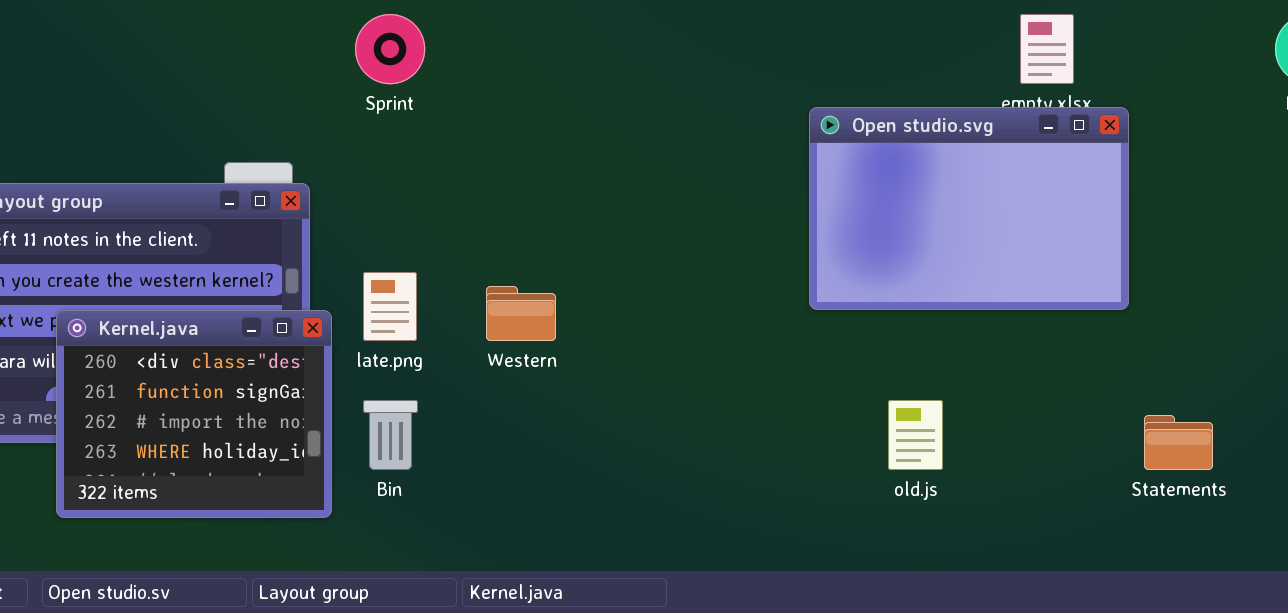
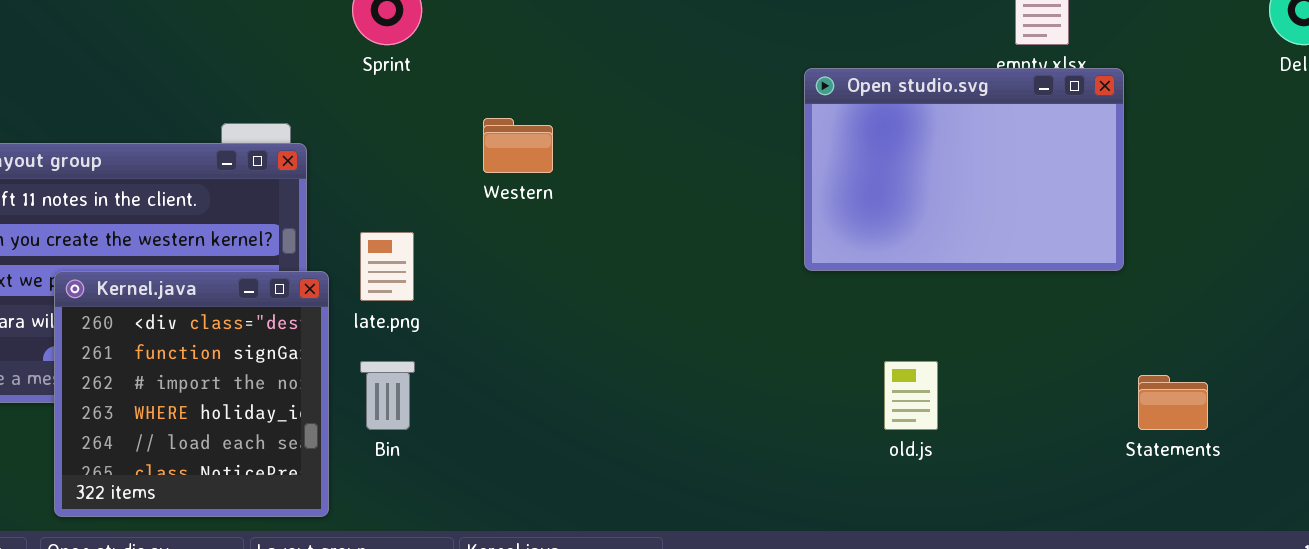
Western: [486,286,556,341] -> [483,118,553,173], moved
Kernel.java: [56,310,332,518] -> [54,271,329,517], resized

